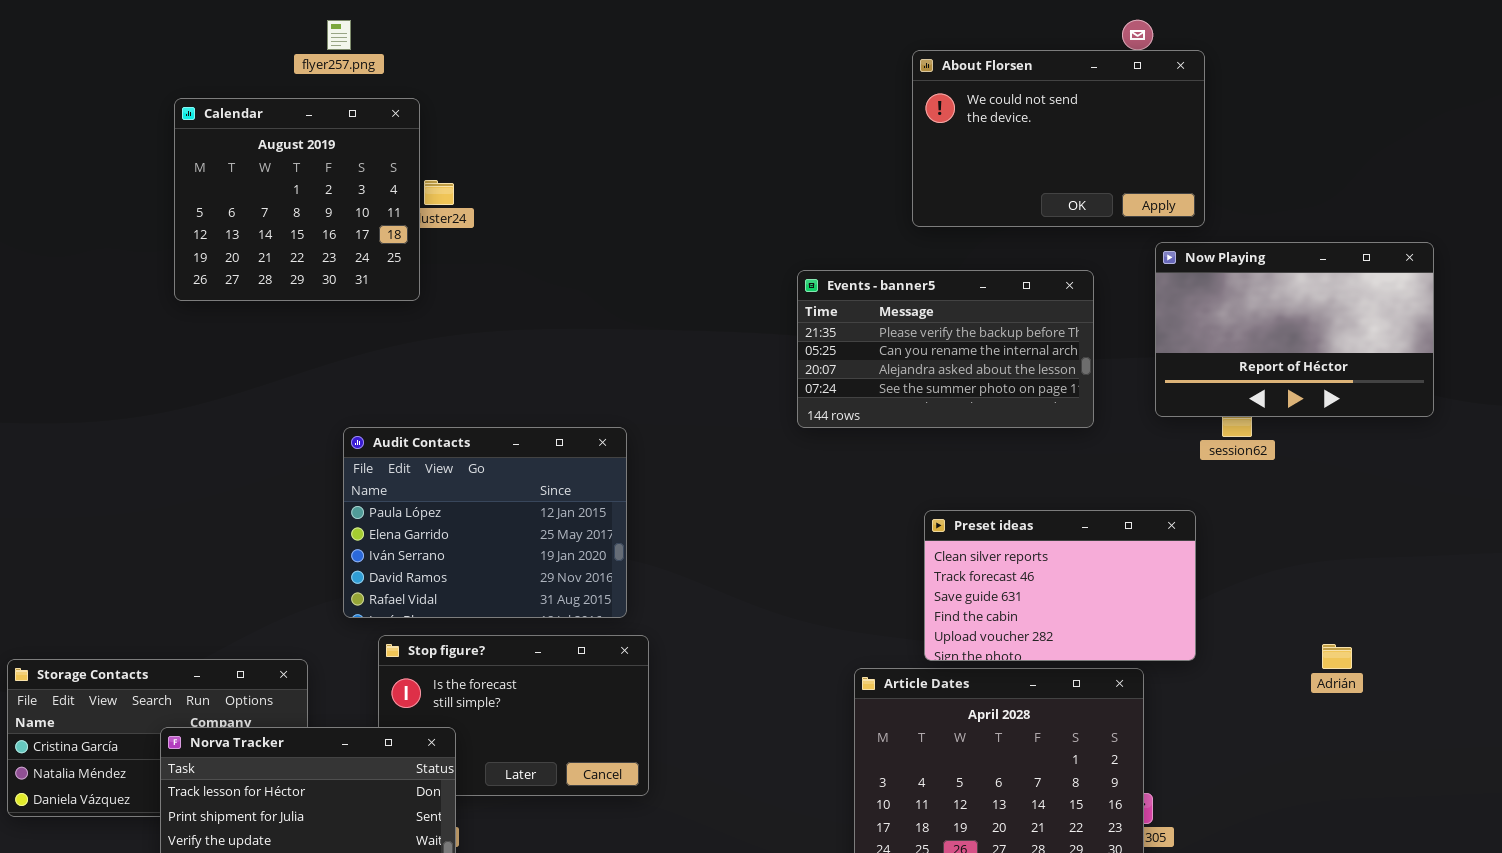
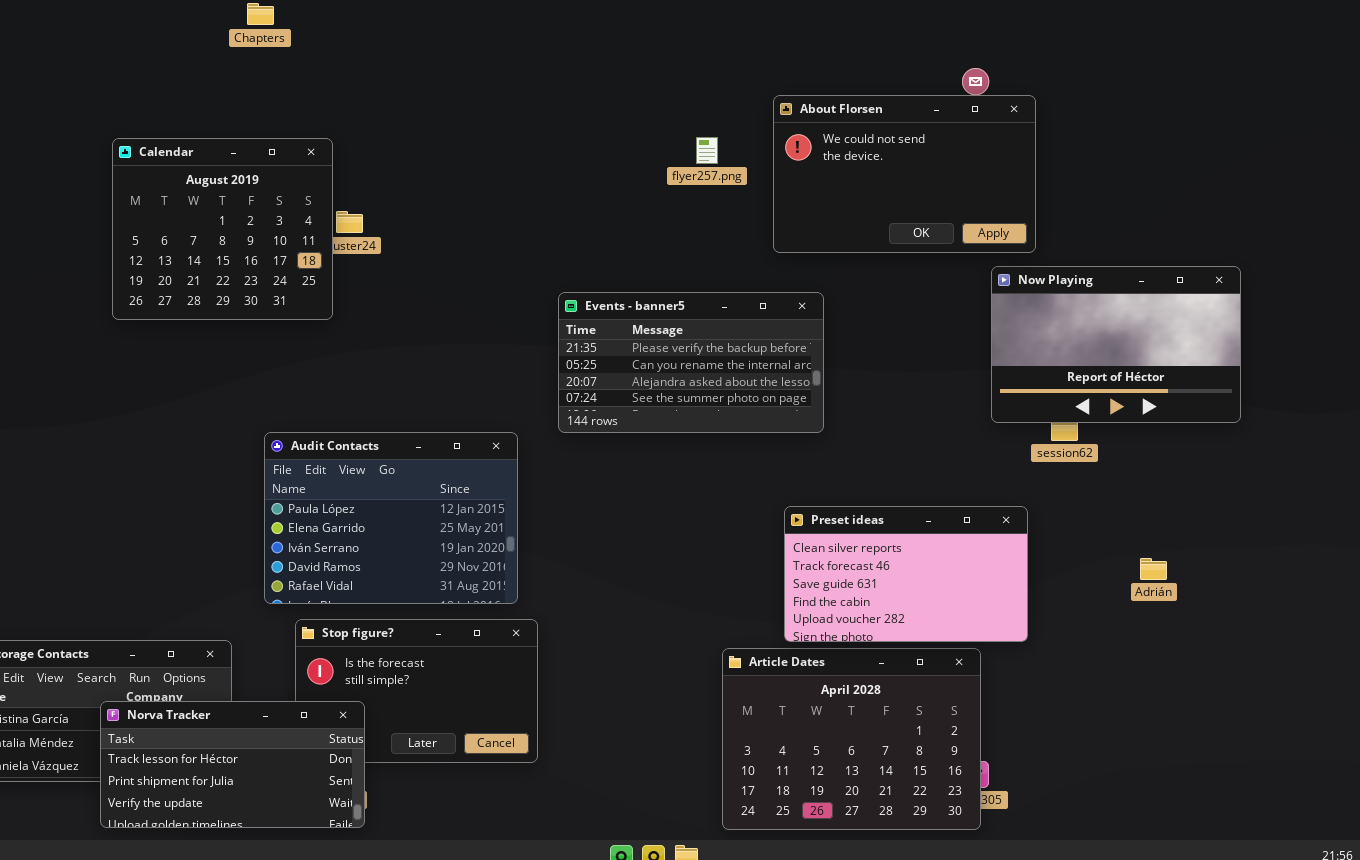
flyer257.png: [327,20,351,50] -> [696,137,718,164], moved
Events - banner5: [797,270,1094,428] -> [558,292,824,433], moved
Adrián: [1322,644,1352,669] -> [1140,558,1167,580], moved

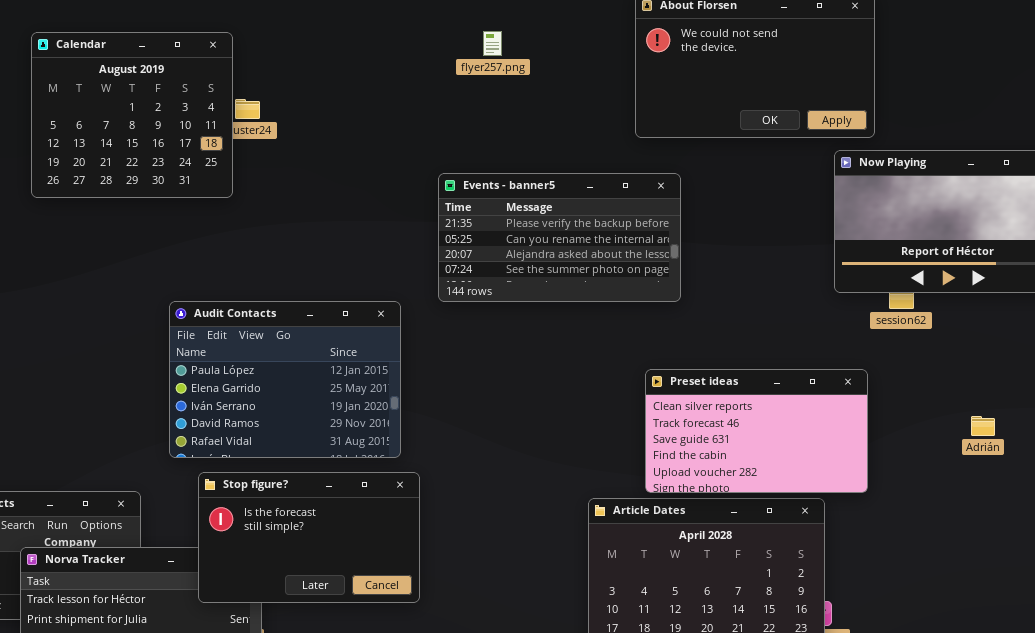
flyer257.png: [696,137,718,164] -> [483,31,502,56], moved
Stop figure?: [295,619,538,763] -> [198,472,420,603], raised

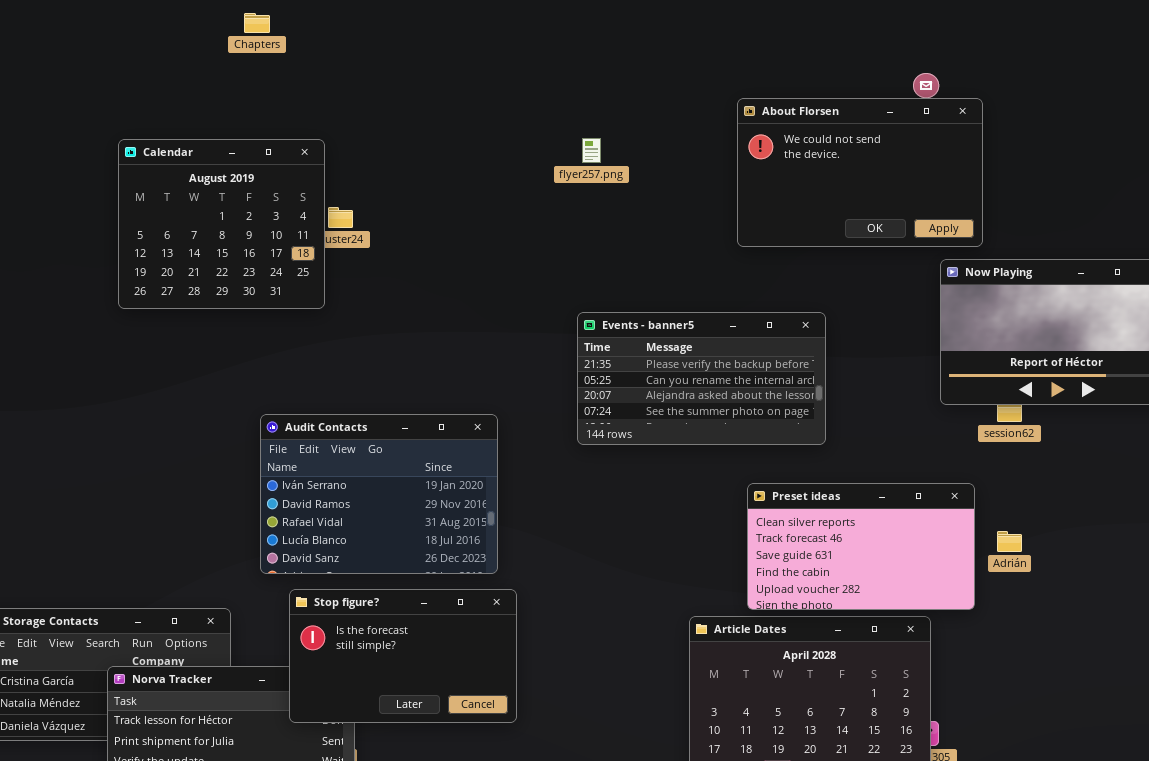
Events - banner5: [438,173,681,302] -> [577,312,826,445], moved
Audit Contacts: [169,301,401,458] -> [260,414,498,574], scrolled down 2 rows
Adrián: [971,416,995,436] -> [997,531,1022,552], moved

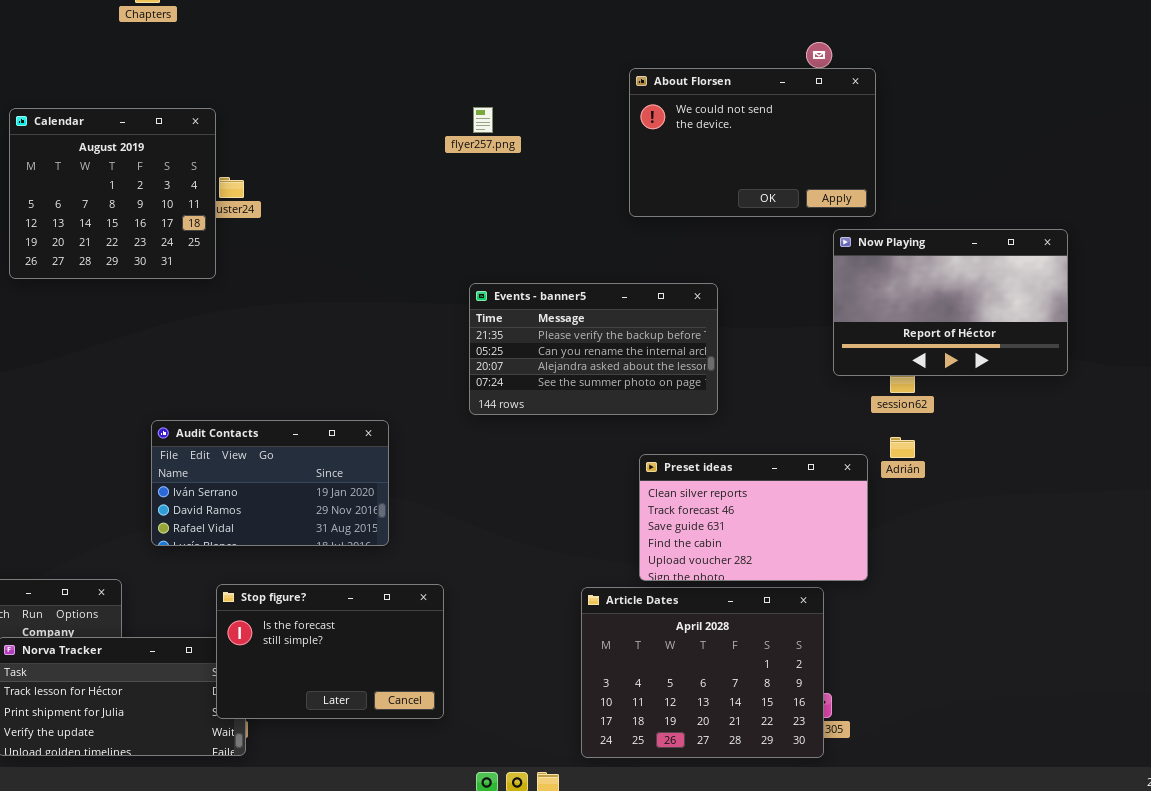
Audit Contacts: [260,414,498,574] -> [151,420,389,546], resized
Adrián: [997,531,1022,552] -> [890,437,915,458], moved
Stop figure?: [289,589,517,723] -> [216,584,444,719], moved

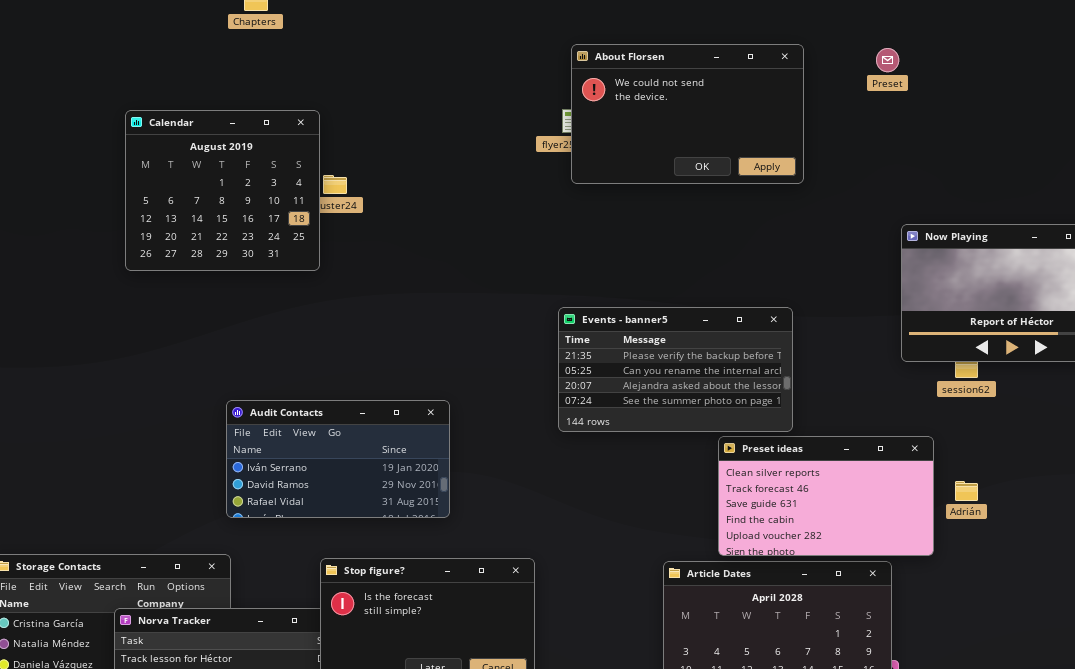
About Florsen: [629,68,876,217] -> [571,44,804,184], moved
Events - banner5: [469,283,718,415] -> [558,307,793,432], moved
Audit Contacts: [151,420,389,546] -> [226,400,450,518], moved
Adrián: [890,437,915,458] -> [955,481,978,501], moved

